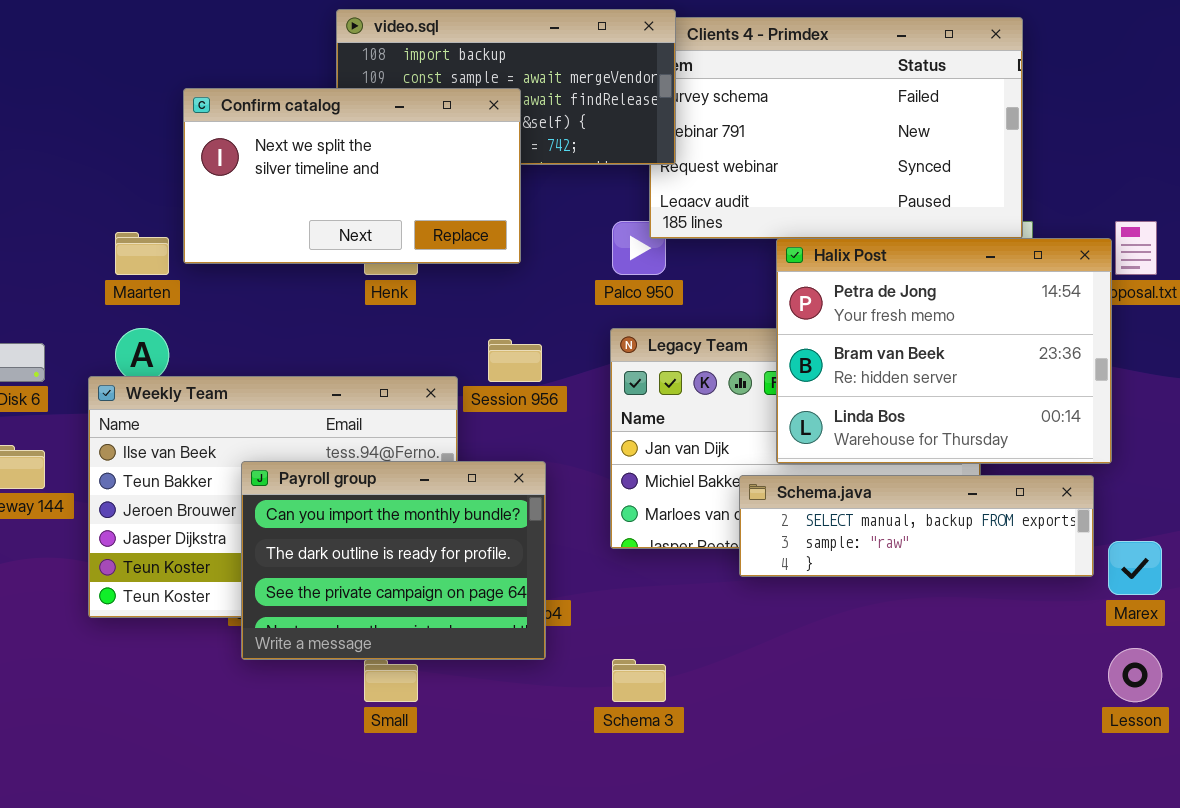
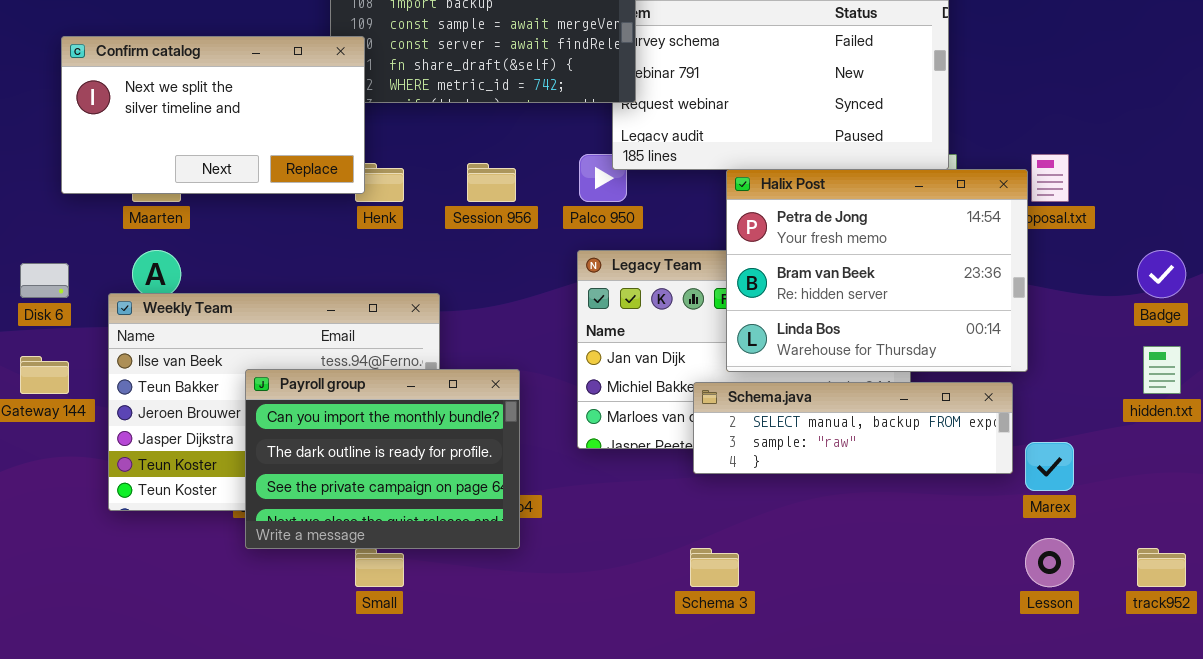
Confirm catalog: [183,88,521,264] -> [61,36,365,194], moved
Session 956: [488,339,542,382] -> [467,163,516,202], moved
Schema 3: [612,659,666,702] -> [690,548,739,587], moved

